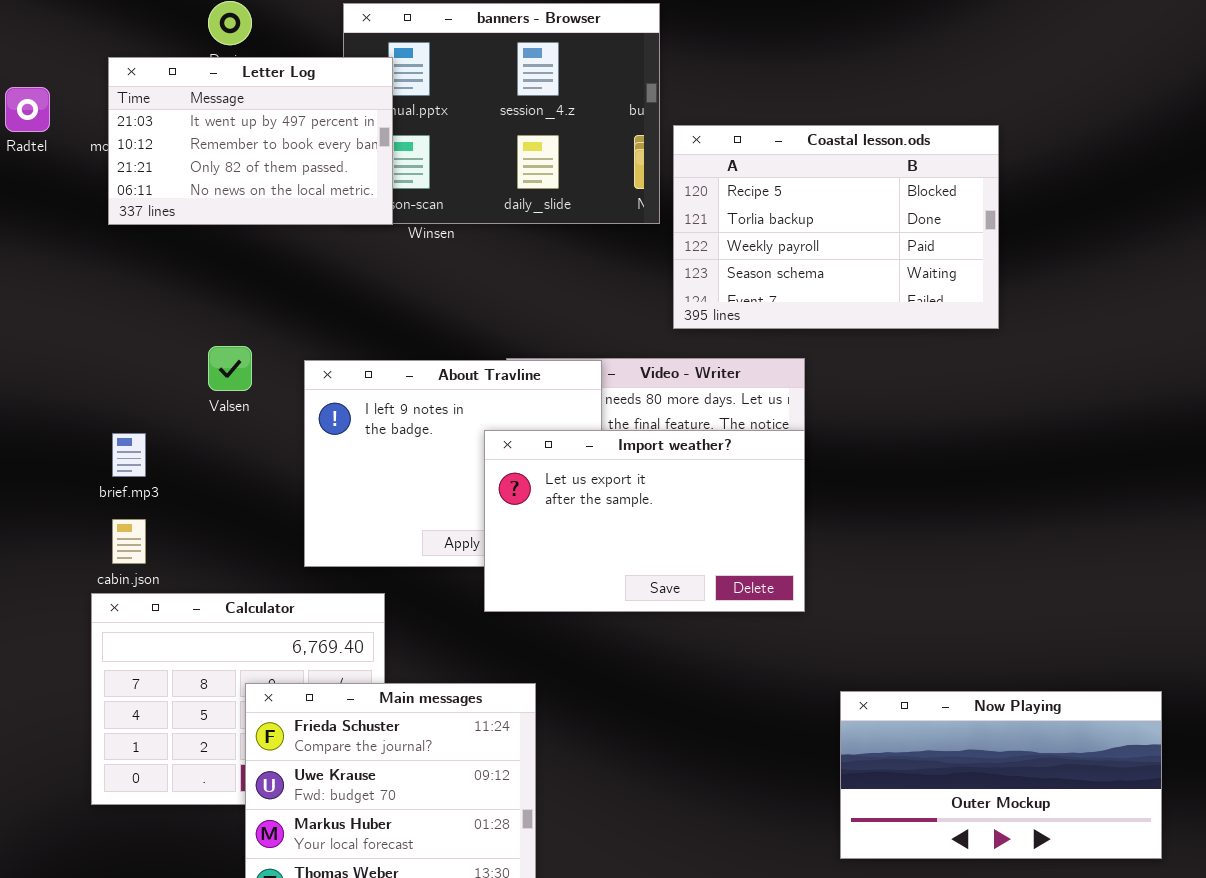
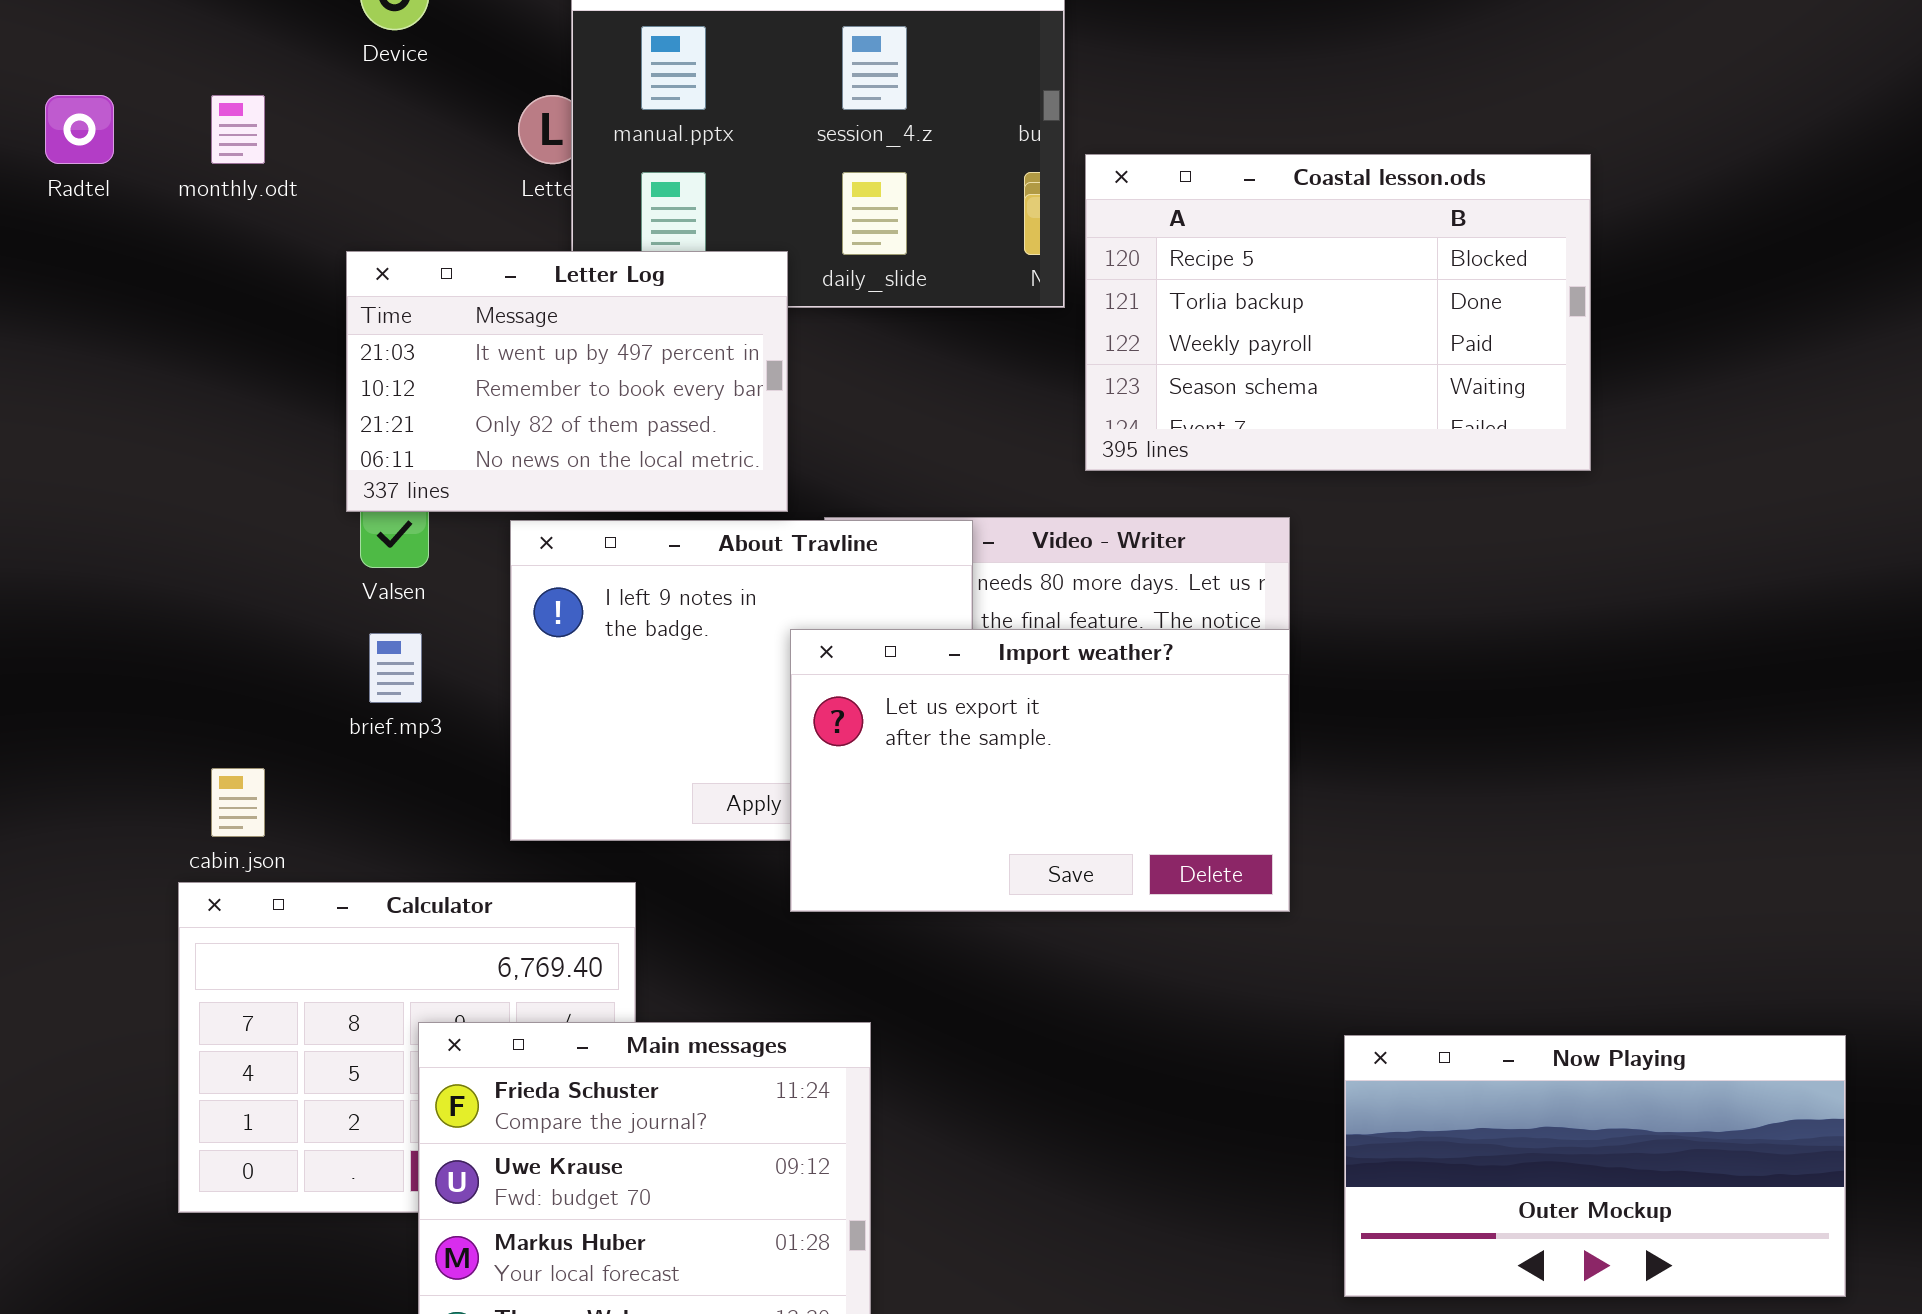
Letter Log: [108,57,393,225] -> [346,251,788,512], moved
brief.mp3: [112,433,146,477] -> [369,633,422,703], moved

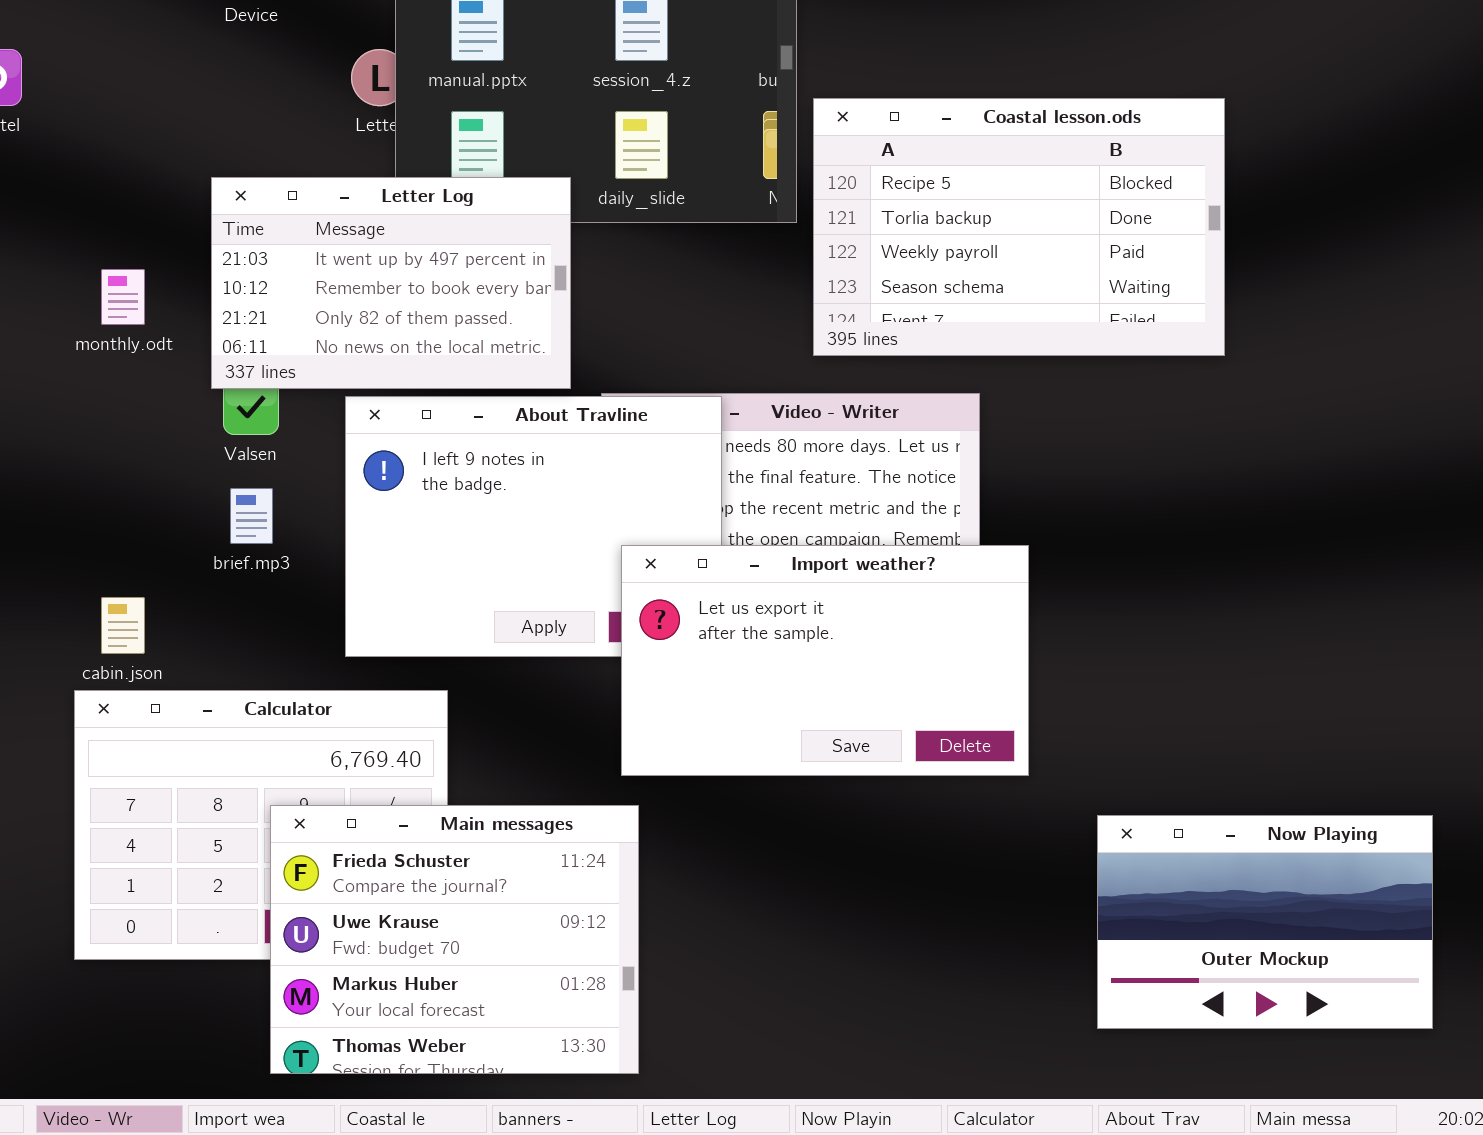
monthly.odt: [211,95,265,164] -> [101,269,145,325], moved
Import weather?: [790,629,1290,912] -> [621,545,1029,776], moved
Now Playing: [1344,1035,1846,1297] -> [1097,815,1433,1029], resized

